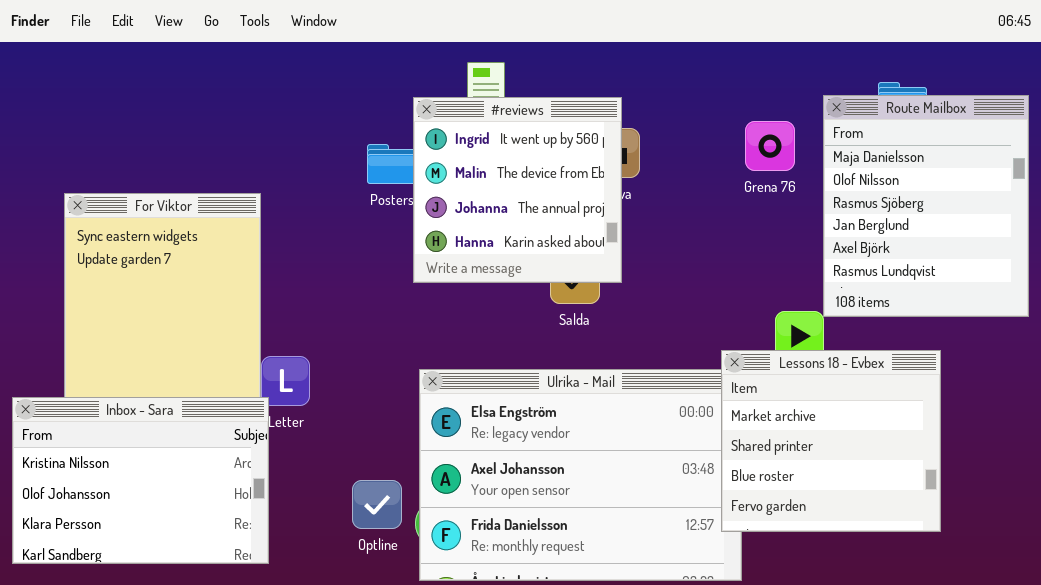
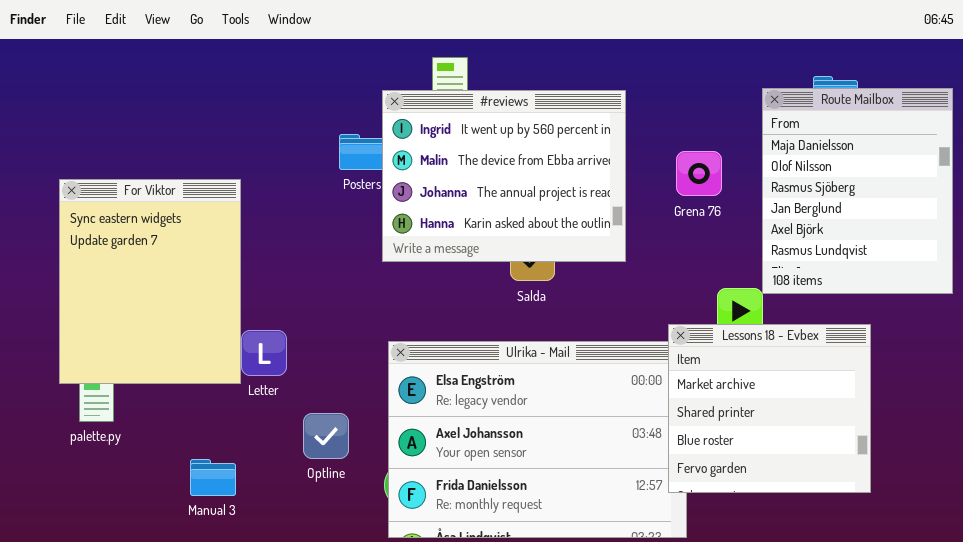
#reviews: [413,97,622,283] -> [382,90,626,262], resized
Grena 76: [745,121,795,171] -> [676,151,722,196], moved
Inbox - Sara: [12,397,269,564] -> none, closed
Optline: [352,480,402,529] -> [303,413,349,459], moved

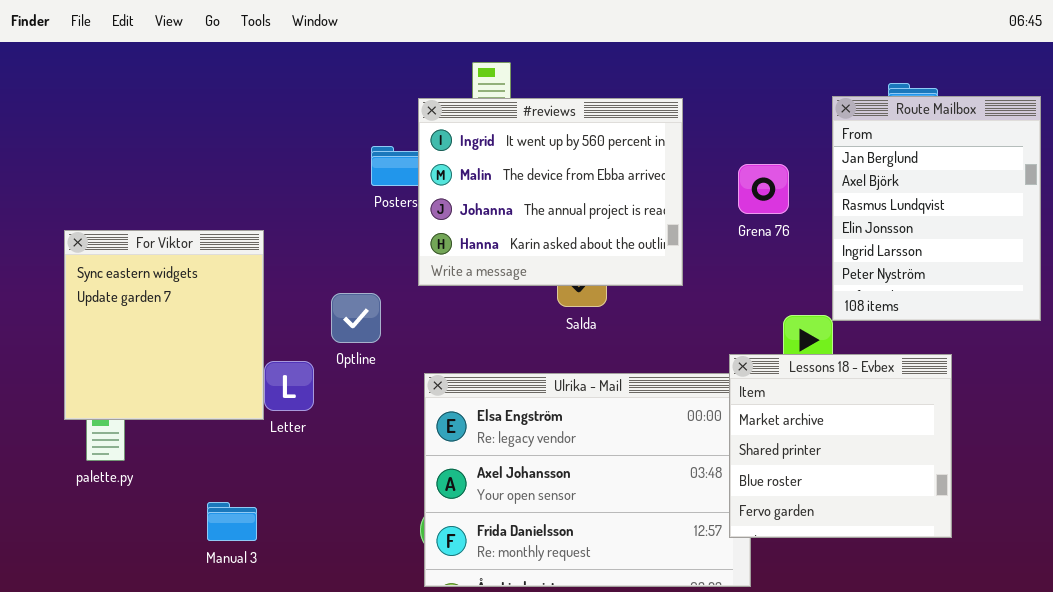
Route Mailbox: [762,88,953,294] -> [832,96,1041,321], scrolled down 3 rows
For Viktor: [59,179,241,384] -> [64,230,264,420], resized
Optline: [303,413,349,459] -> [331,293,381,343], moved

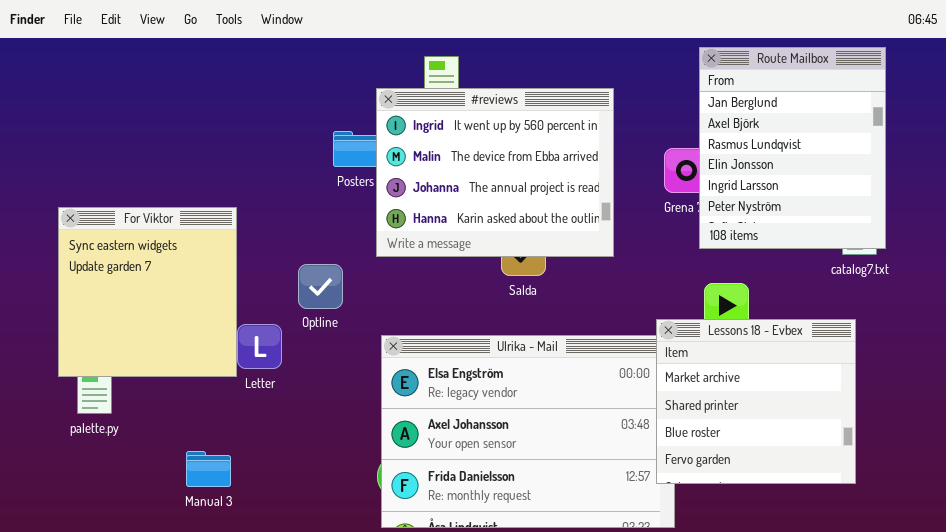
Route Mailbox: [832,96,1041,321] -> [699,47,886,249], moved

